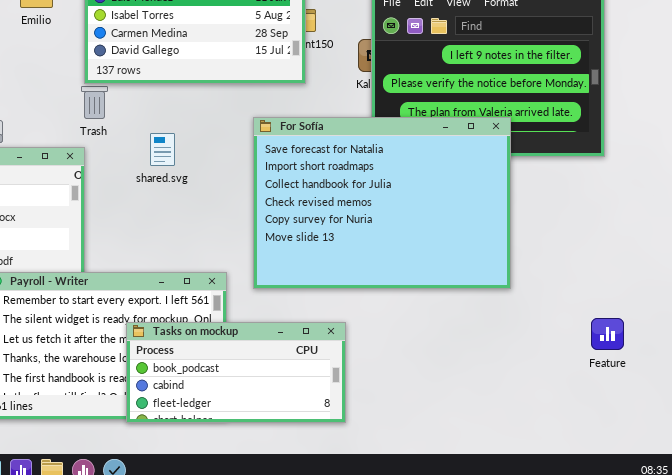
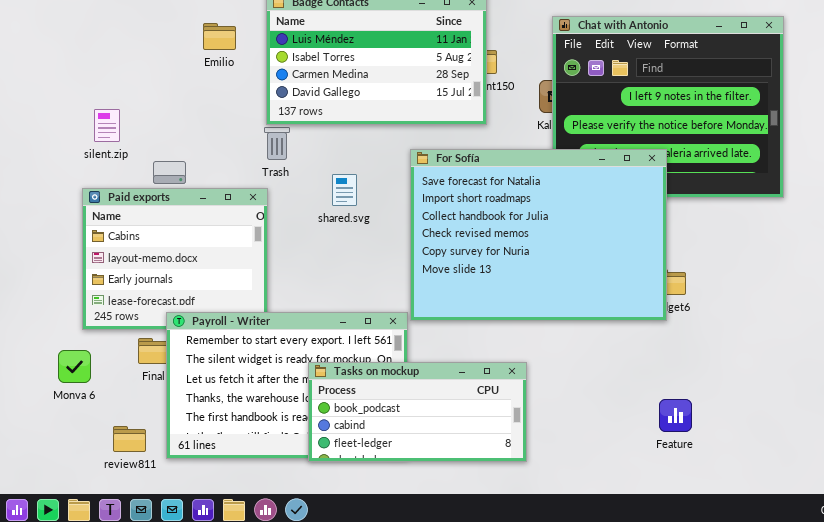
For Sofía: [253,117,511,289] -> [410,149,667,321], moved
Feature: [591,318,624,350] -> [659,399,692,432], moved

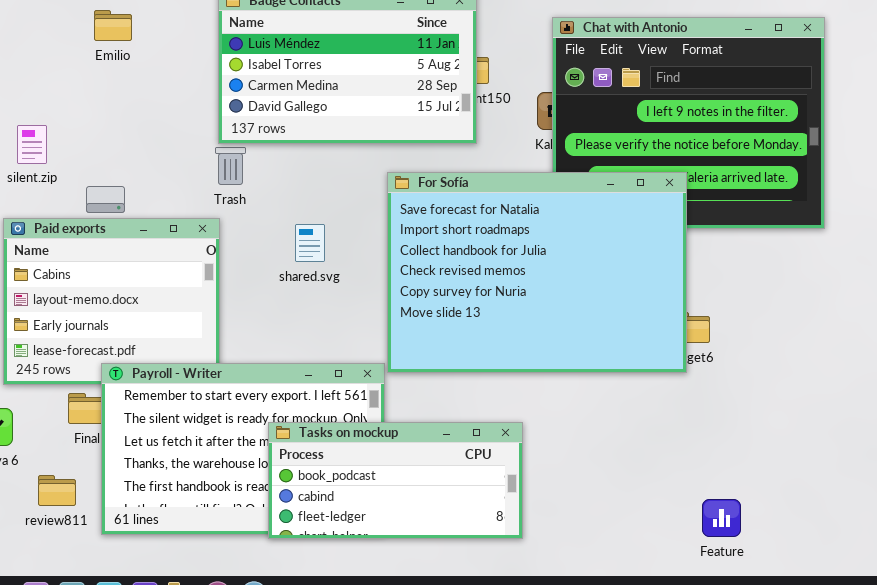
Emilio: [203,23,236,50] -> [94,10,132,41], moved
shared.svg: [332,174,357,206] -> [295,224,325,262], moved
Feature: [659,399,692,432] -> [702,499,741,537], moved
review811: [113,426,146,452] -> [38,475,76,506], moved

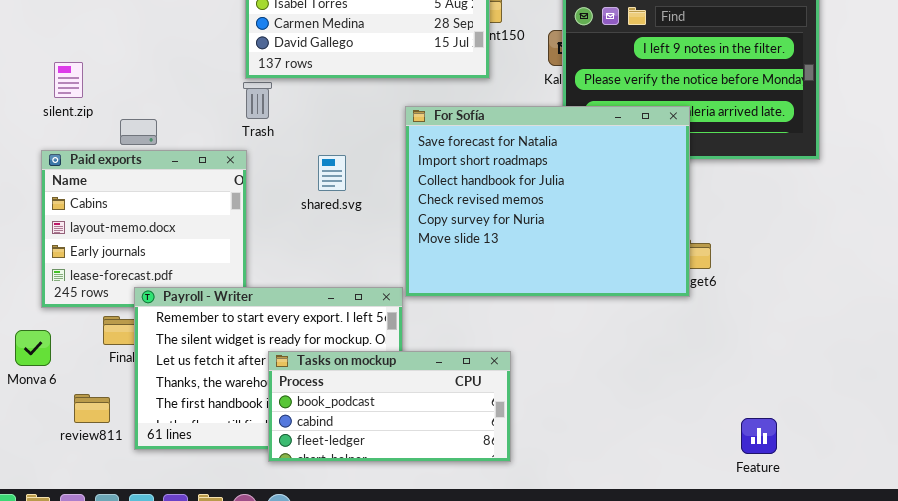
Tasks on mockup: [268,422,523,539] -> [268,351,511,462], moved
Feature: [702,499,741,537] -> [741,418,777,454], moved

